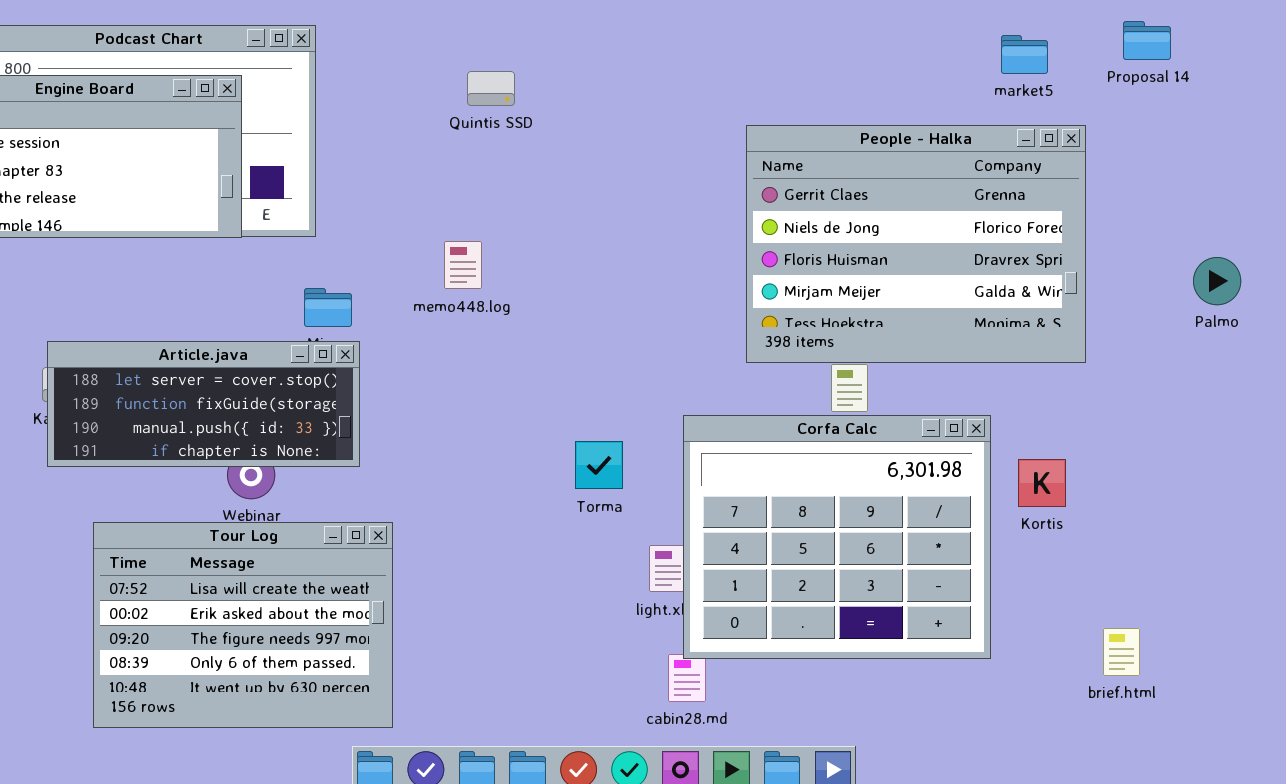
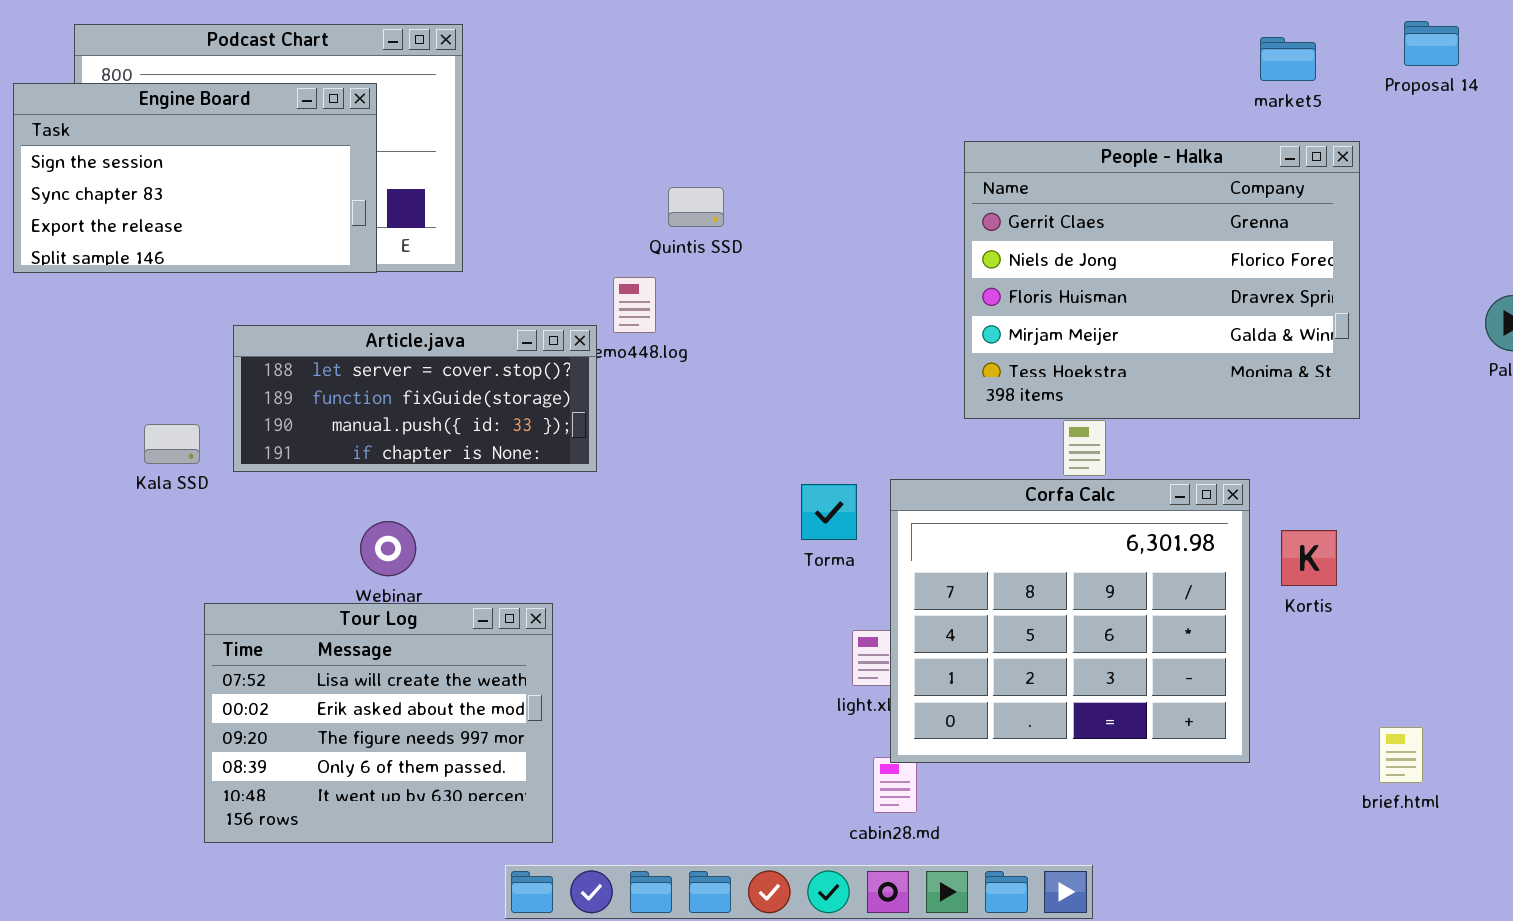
Quintis SSD: [467,71,515,106] -> [668,187,724,227], moved
Article.java: [47,341,360,467] -> [233,325,597,472], moved
Torma: [575,441,623,489] -> [801,484,857,540], moved

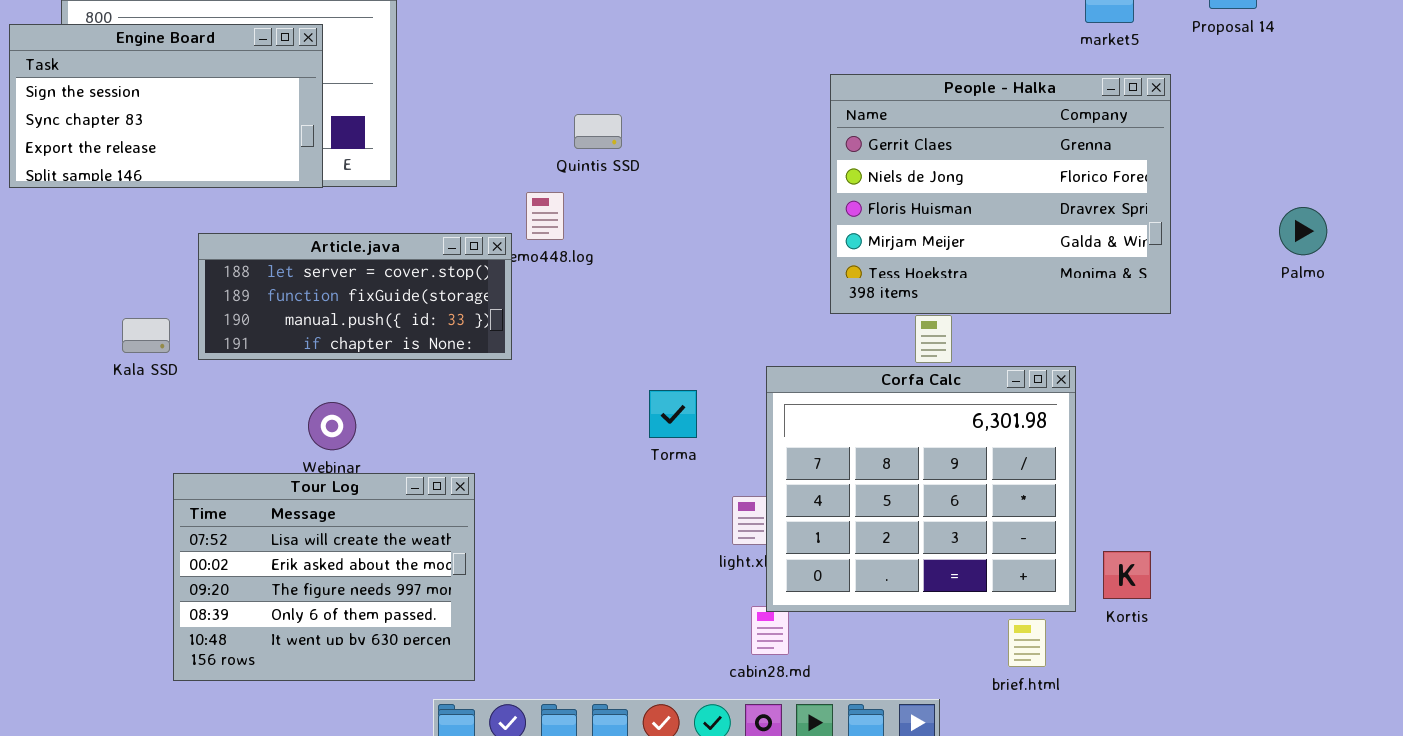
Torma: [801,484,857,540] -> [649,390,697,438], moved
Kortis: [1281,530,1337,586] -> [1103,551,1151,599], moved
brief.html: [1379,727,1423,783] -> [1008,619,1046,667], moved

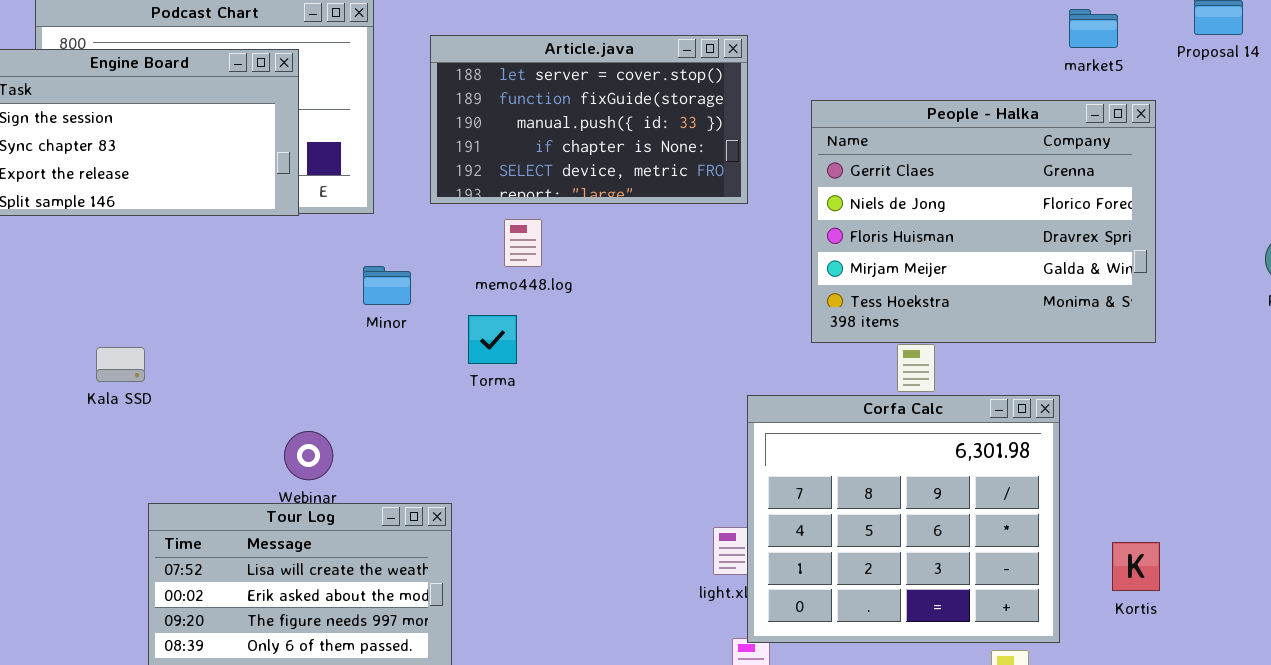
Article.java: [198,233,512,360] -> [430,35,748,204], moved, resized
Torma: [649,390,697,438] -> [468,315,517,364], moved
Kortis: [1103,551,1151,599] -> [1112,542,1160,591], moved

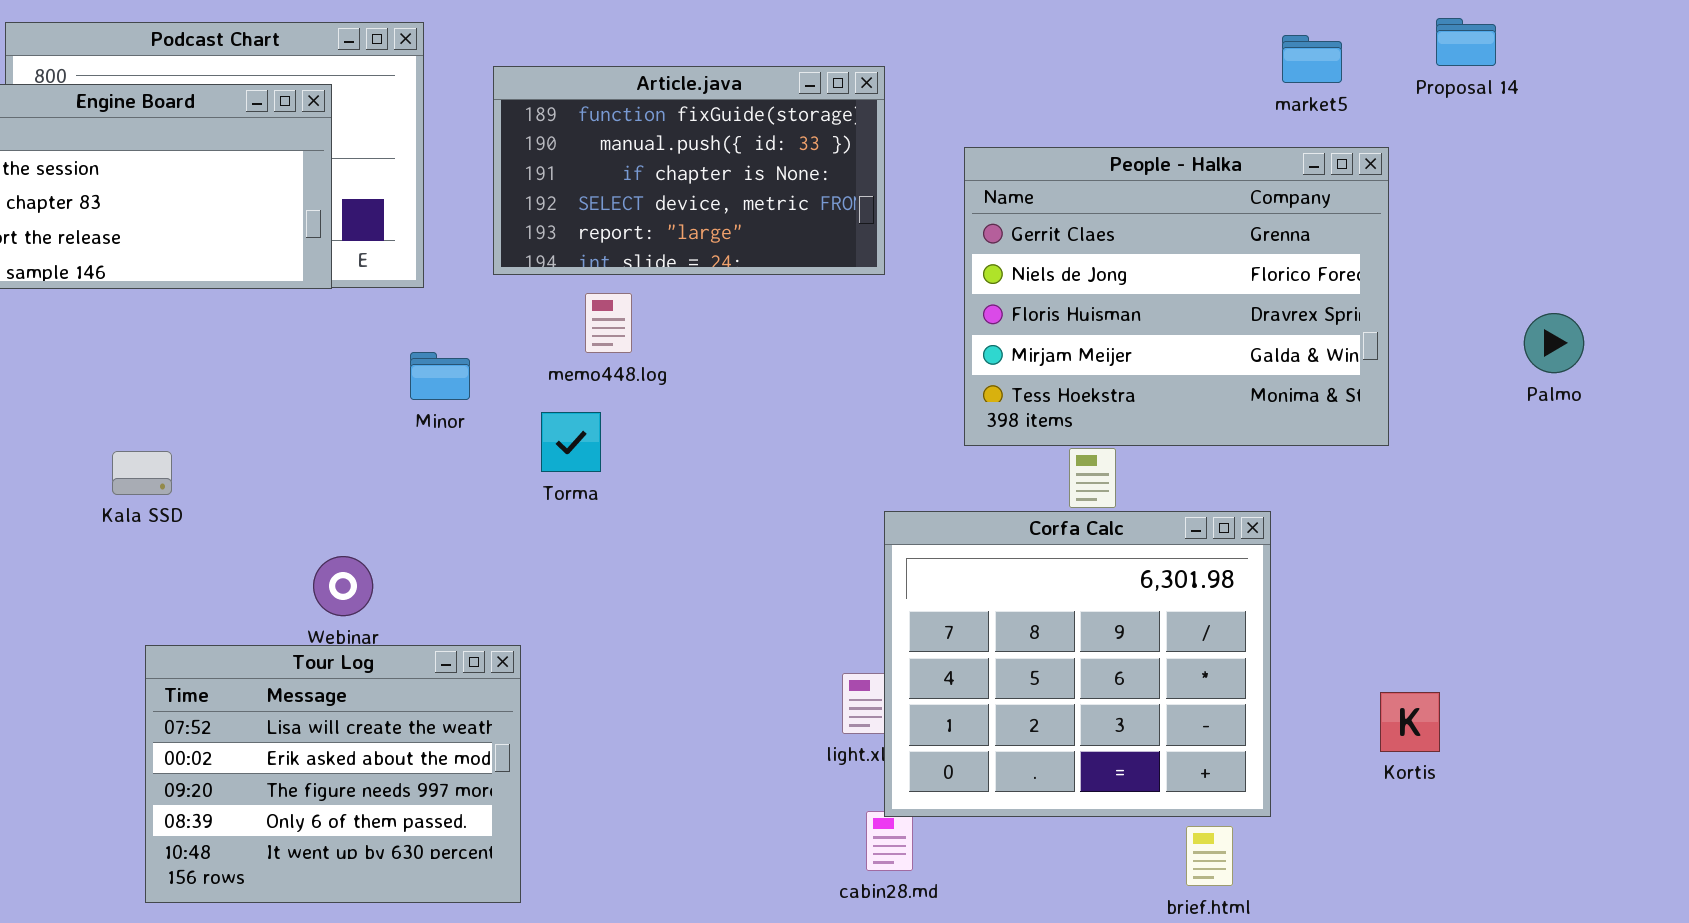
Article.java: [430,35,748,204] -> [493,66,885,275], scrolled down 1 row
Kala SSD: [96,347,145,382] -> [112,451,172,495], moved
Kortis: [1112,542,1160,591] -> [1380,692,1440,752], moved

